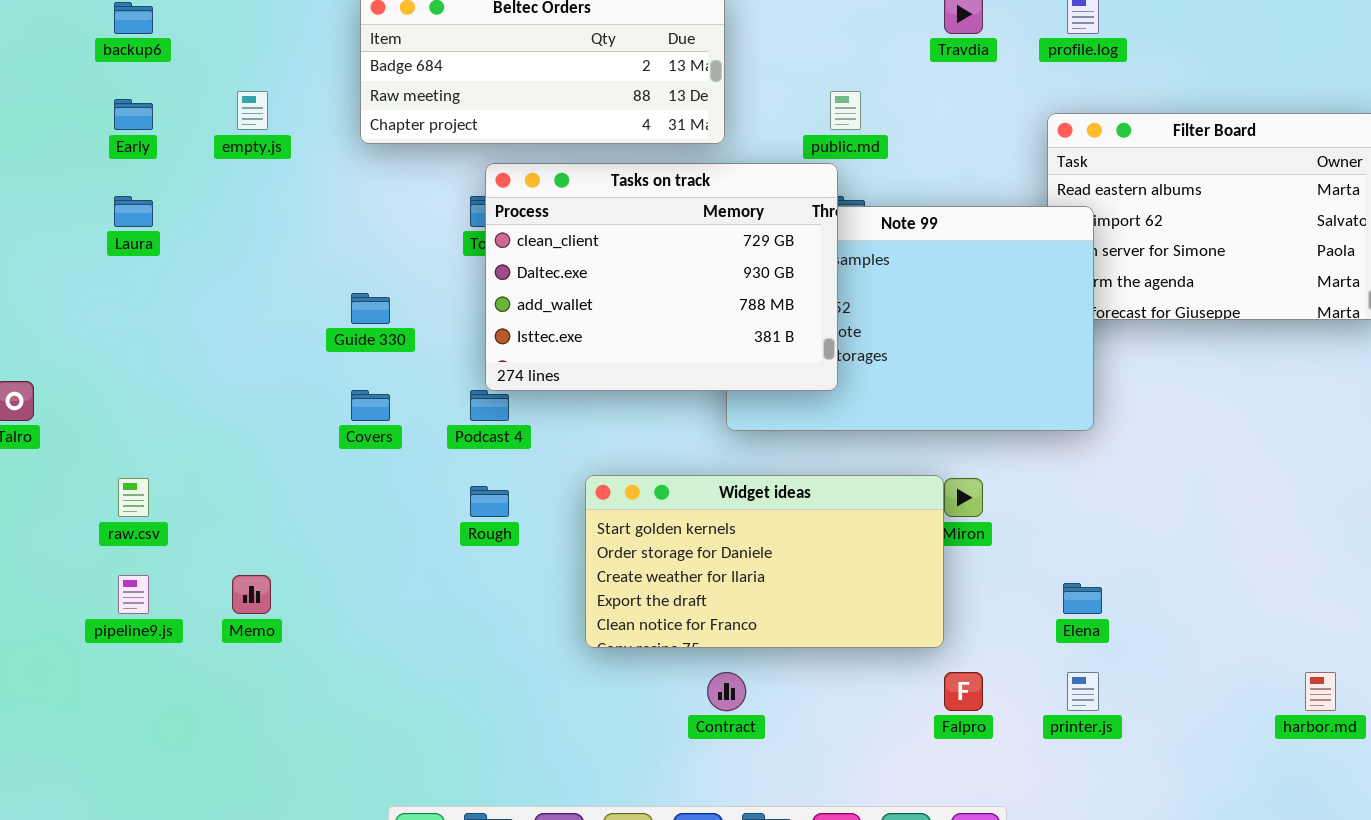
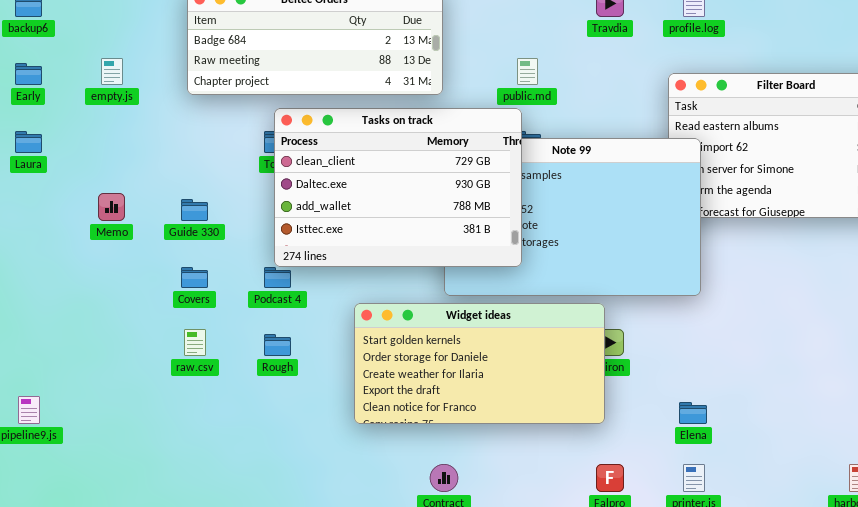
Widget ideas: [585,475,944,648] -> [354,303,605,424], moved
raw.csv: [118,478,149,517] -> [184,329,206,356], moved
Memo: [232,575,271,614] -> [98,193,125,221], moved

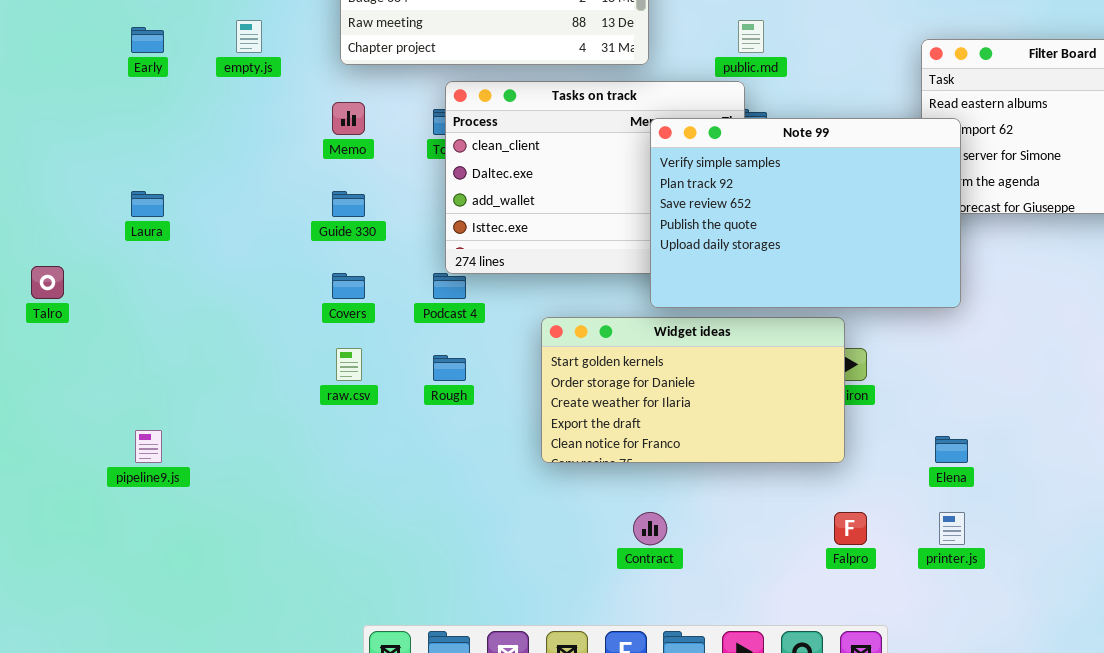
Laura: [15,131,42,153] -> [131,191,164,217], moved
Note 99: [444,138,701,296] -> [650,118,961,308], raised
Memo: [98,193,125,221] -> [332,102,365,135], moved

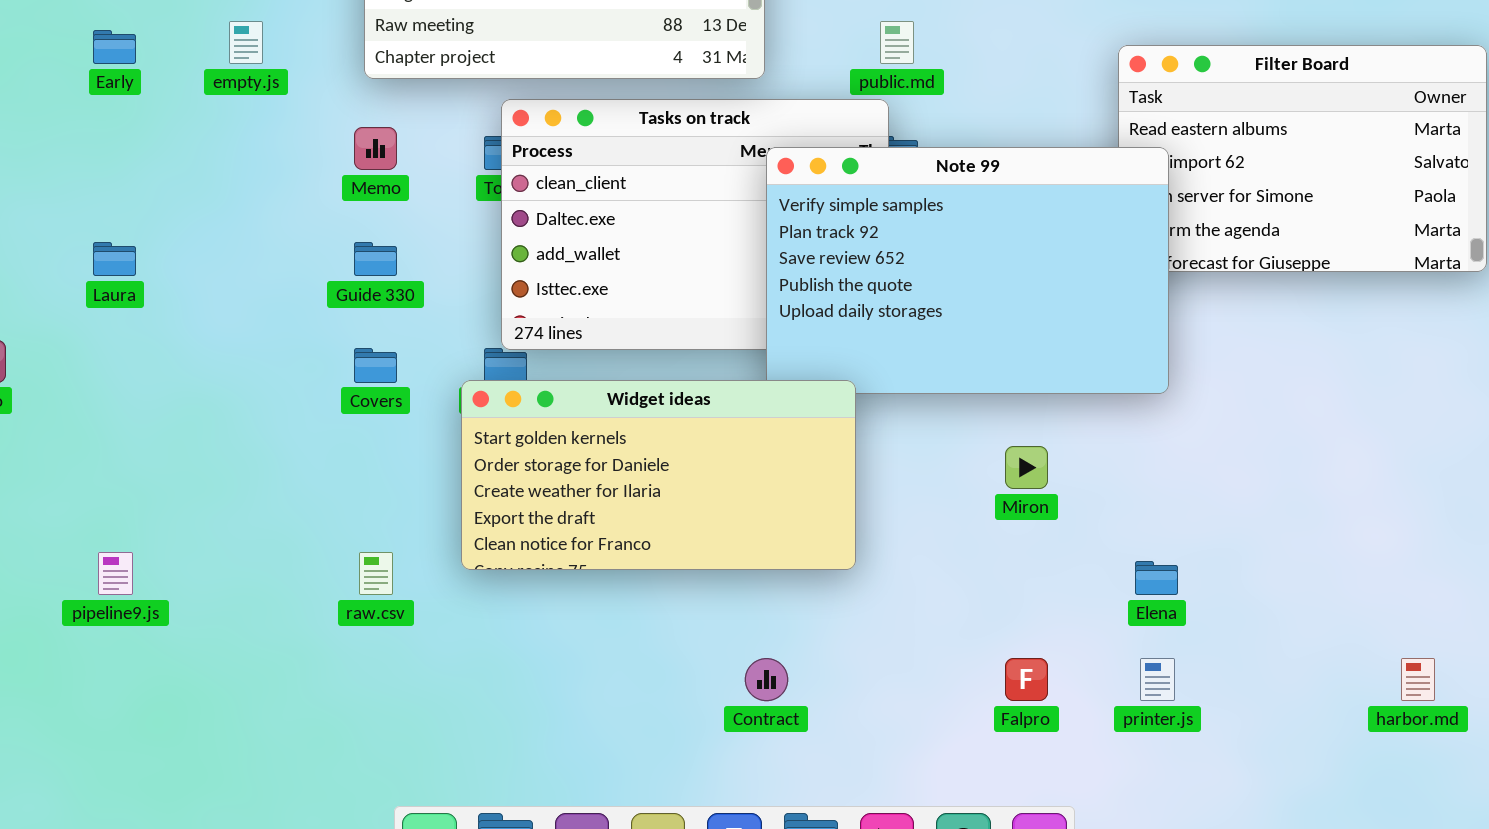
Widget ideas: [541,317,845,463] -> [461,380,856,570], moved
raw.csv: [336,348,362,381] -> [359,552,393,595], moved

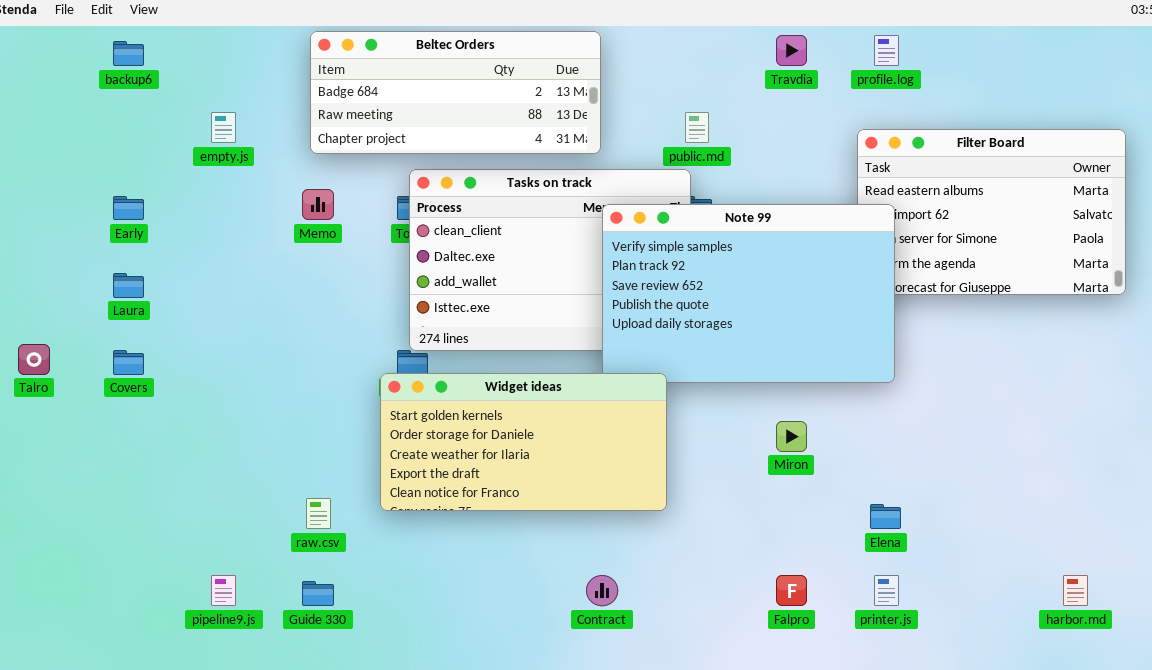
Early: [93,30,136,64] -> [113,196,144,220], moved
Guide 330: [354,242,397,276] -> [302,581,334,606], moved
Covers: [354,348,397,383] -> [113,350,144,375], moved
pipeline9.js: [98,552,133,595] -> [211,575,236,606], moved

